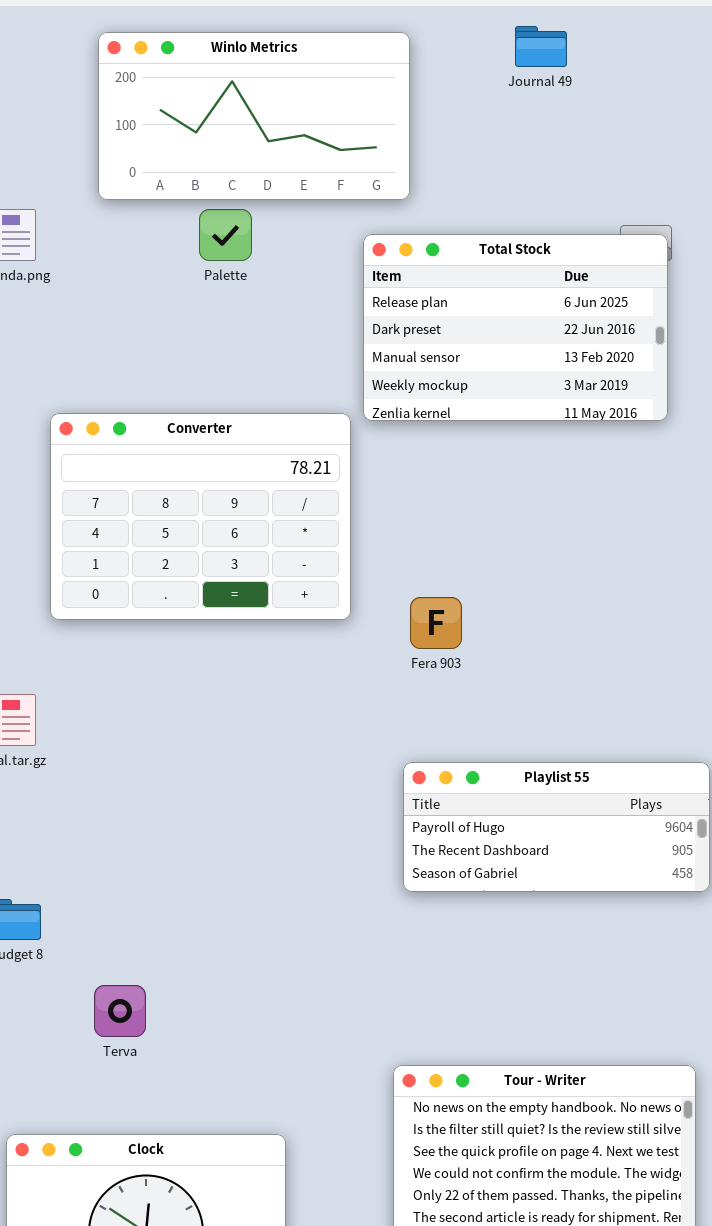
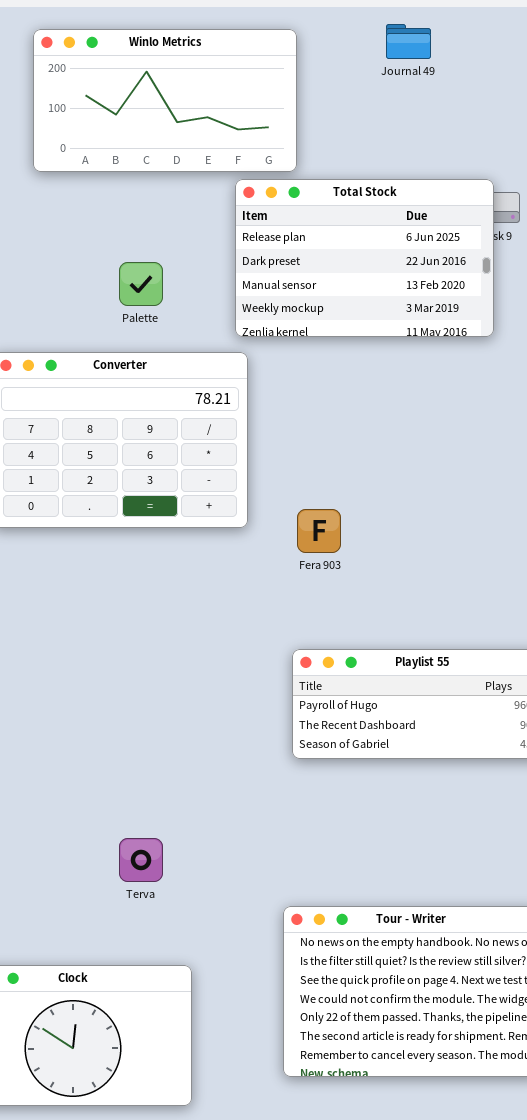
Palette: [199,209,252,261] -> [119,262,163,306], moved
Total Stock: [363,234,668,421] -> [235,179,494,337], moved
Terva: [94,985,146,1037] -> [119,838,163,882], moved

